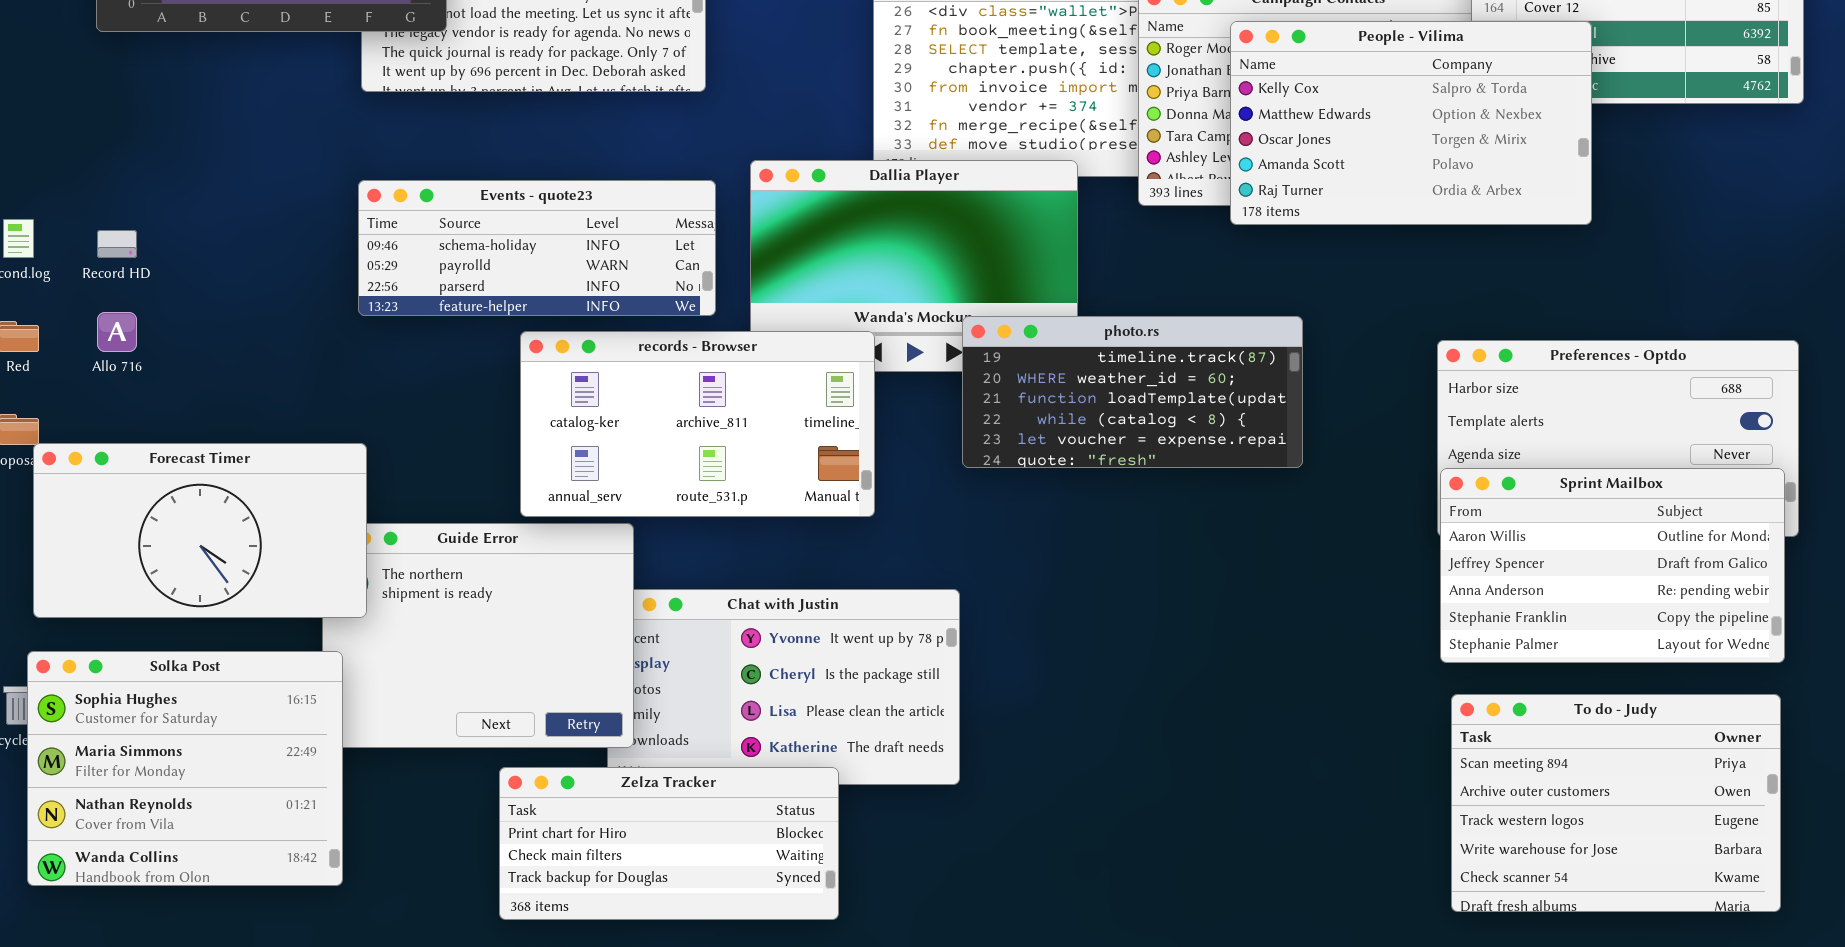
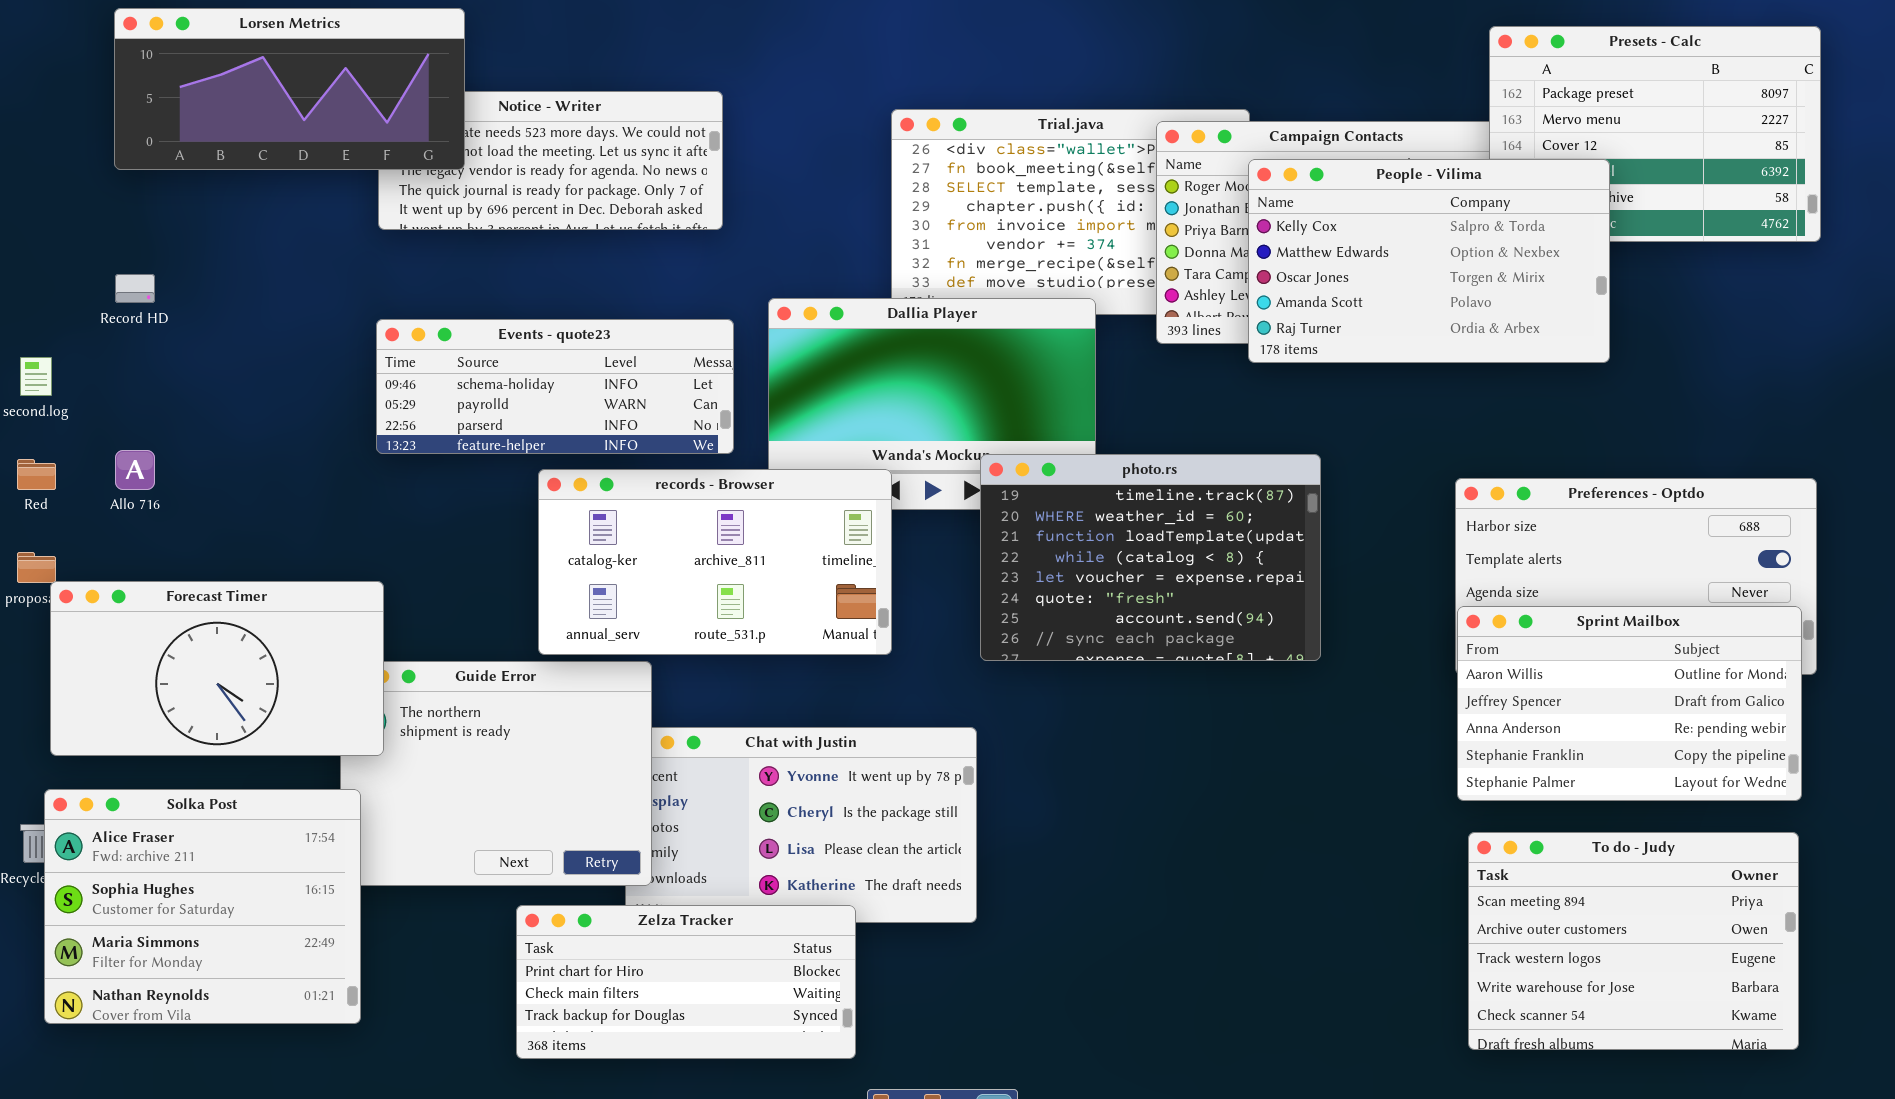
Record HD: [97,230,137,258] -> [115,274,155,303], moved
photo.rs: [962,316,1303,468] -> [980,454,1321,661], resized
Solka Post: [27,651,343,886] -> [44,789,361,1024], scrolled up 1 row

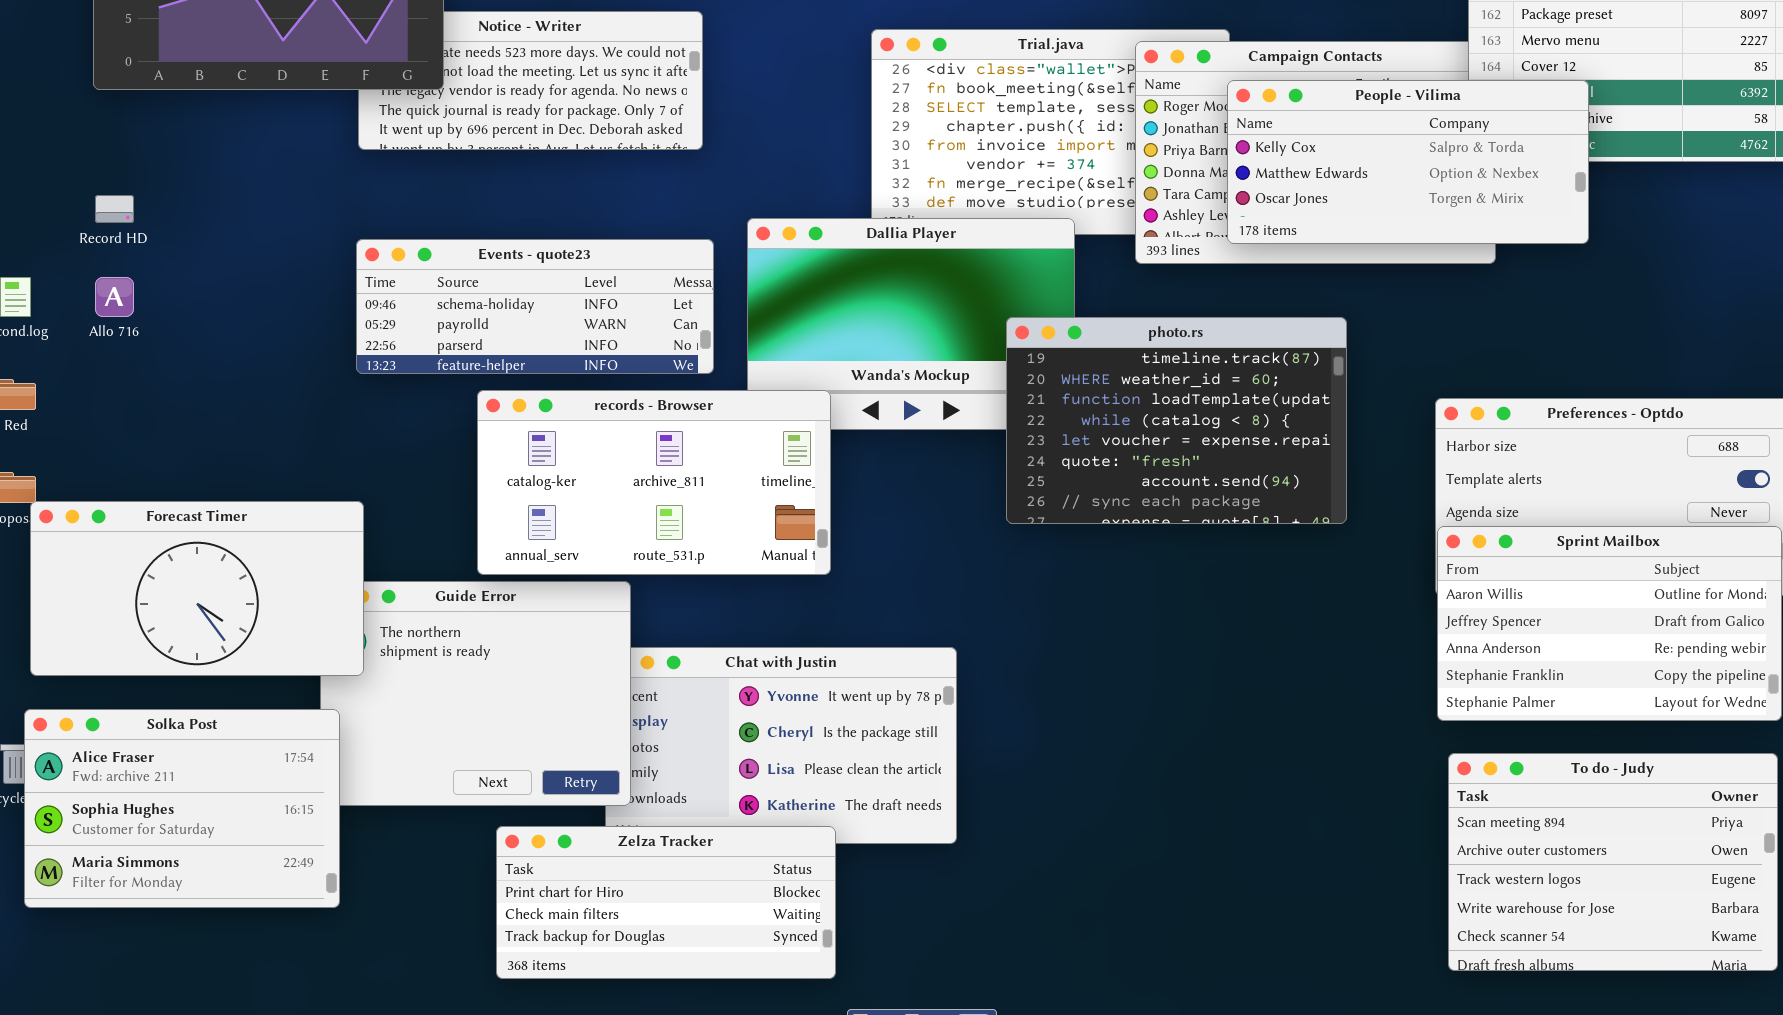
People - Vilima: [1248,159,1610,363] -> [1227,80,1589,244], resized
Allo 716: [115,450,155,490] -> [95,277,134,317], moved
photo.rs: [980,454,1321,661] -> [1006,317,1347,524], moved
records - Browser: [538,469,892,655] -> [477,390,831,575], moved
Solka Post: [44,789,361,1024] -> [24,709,340,908], resized

